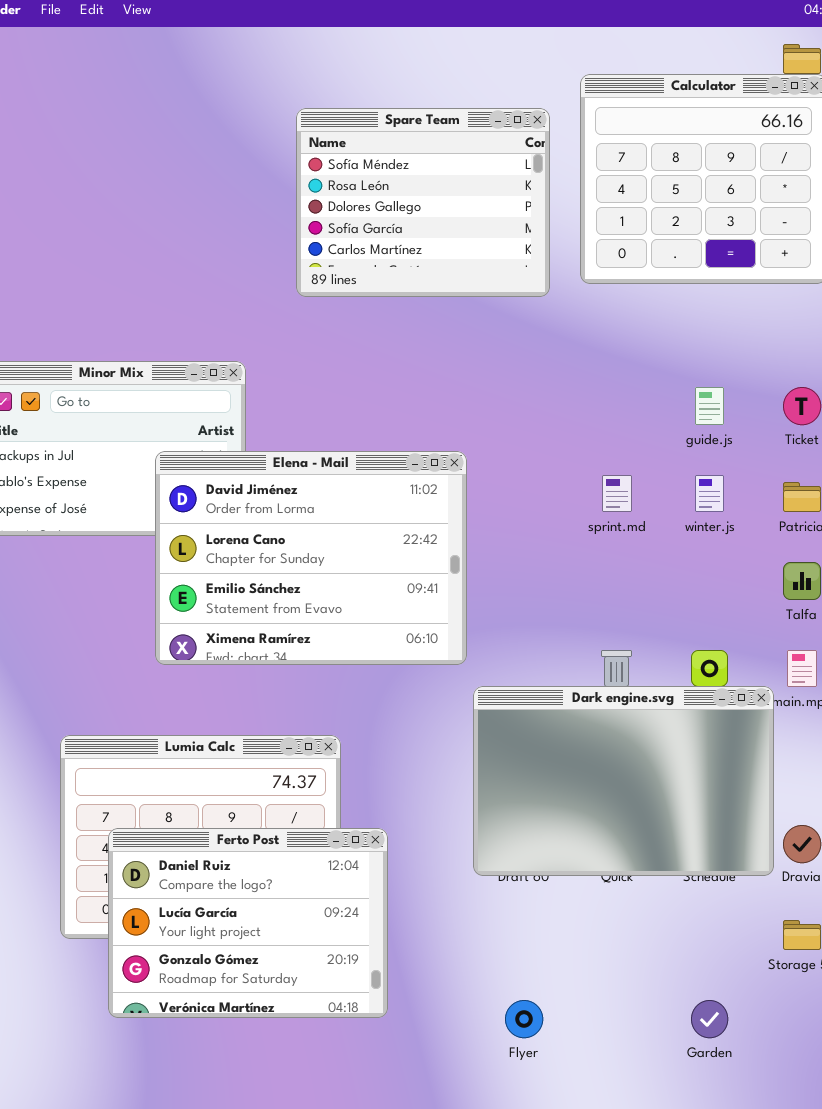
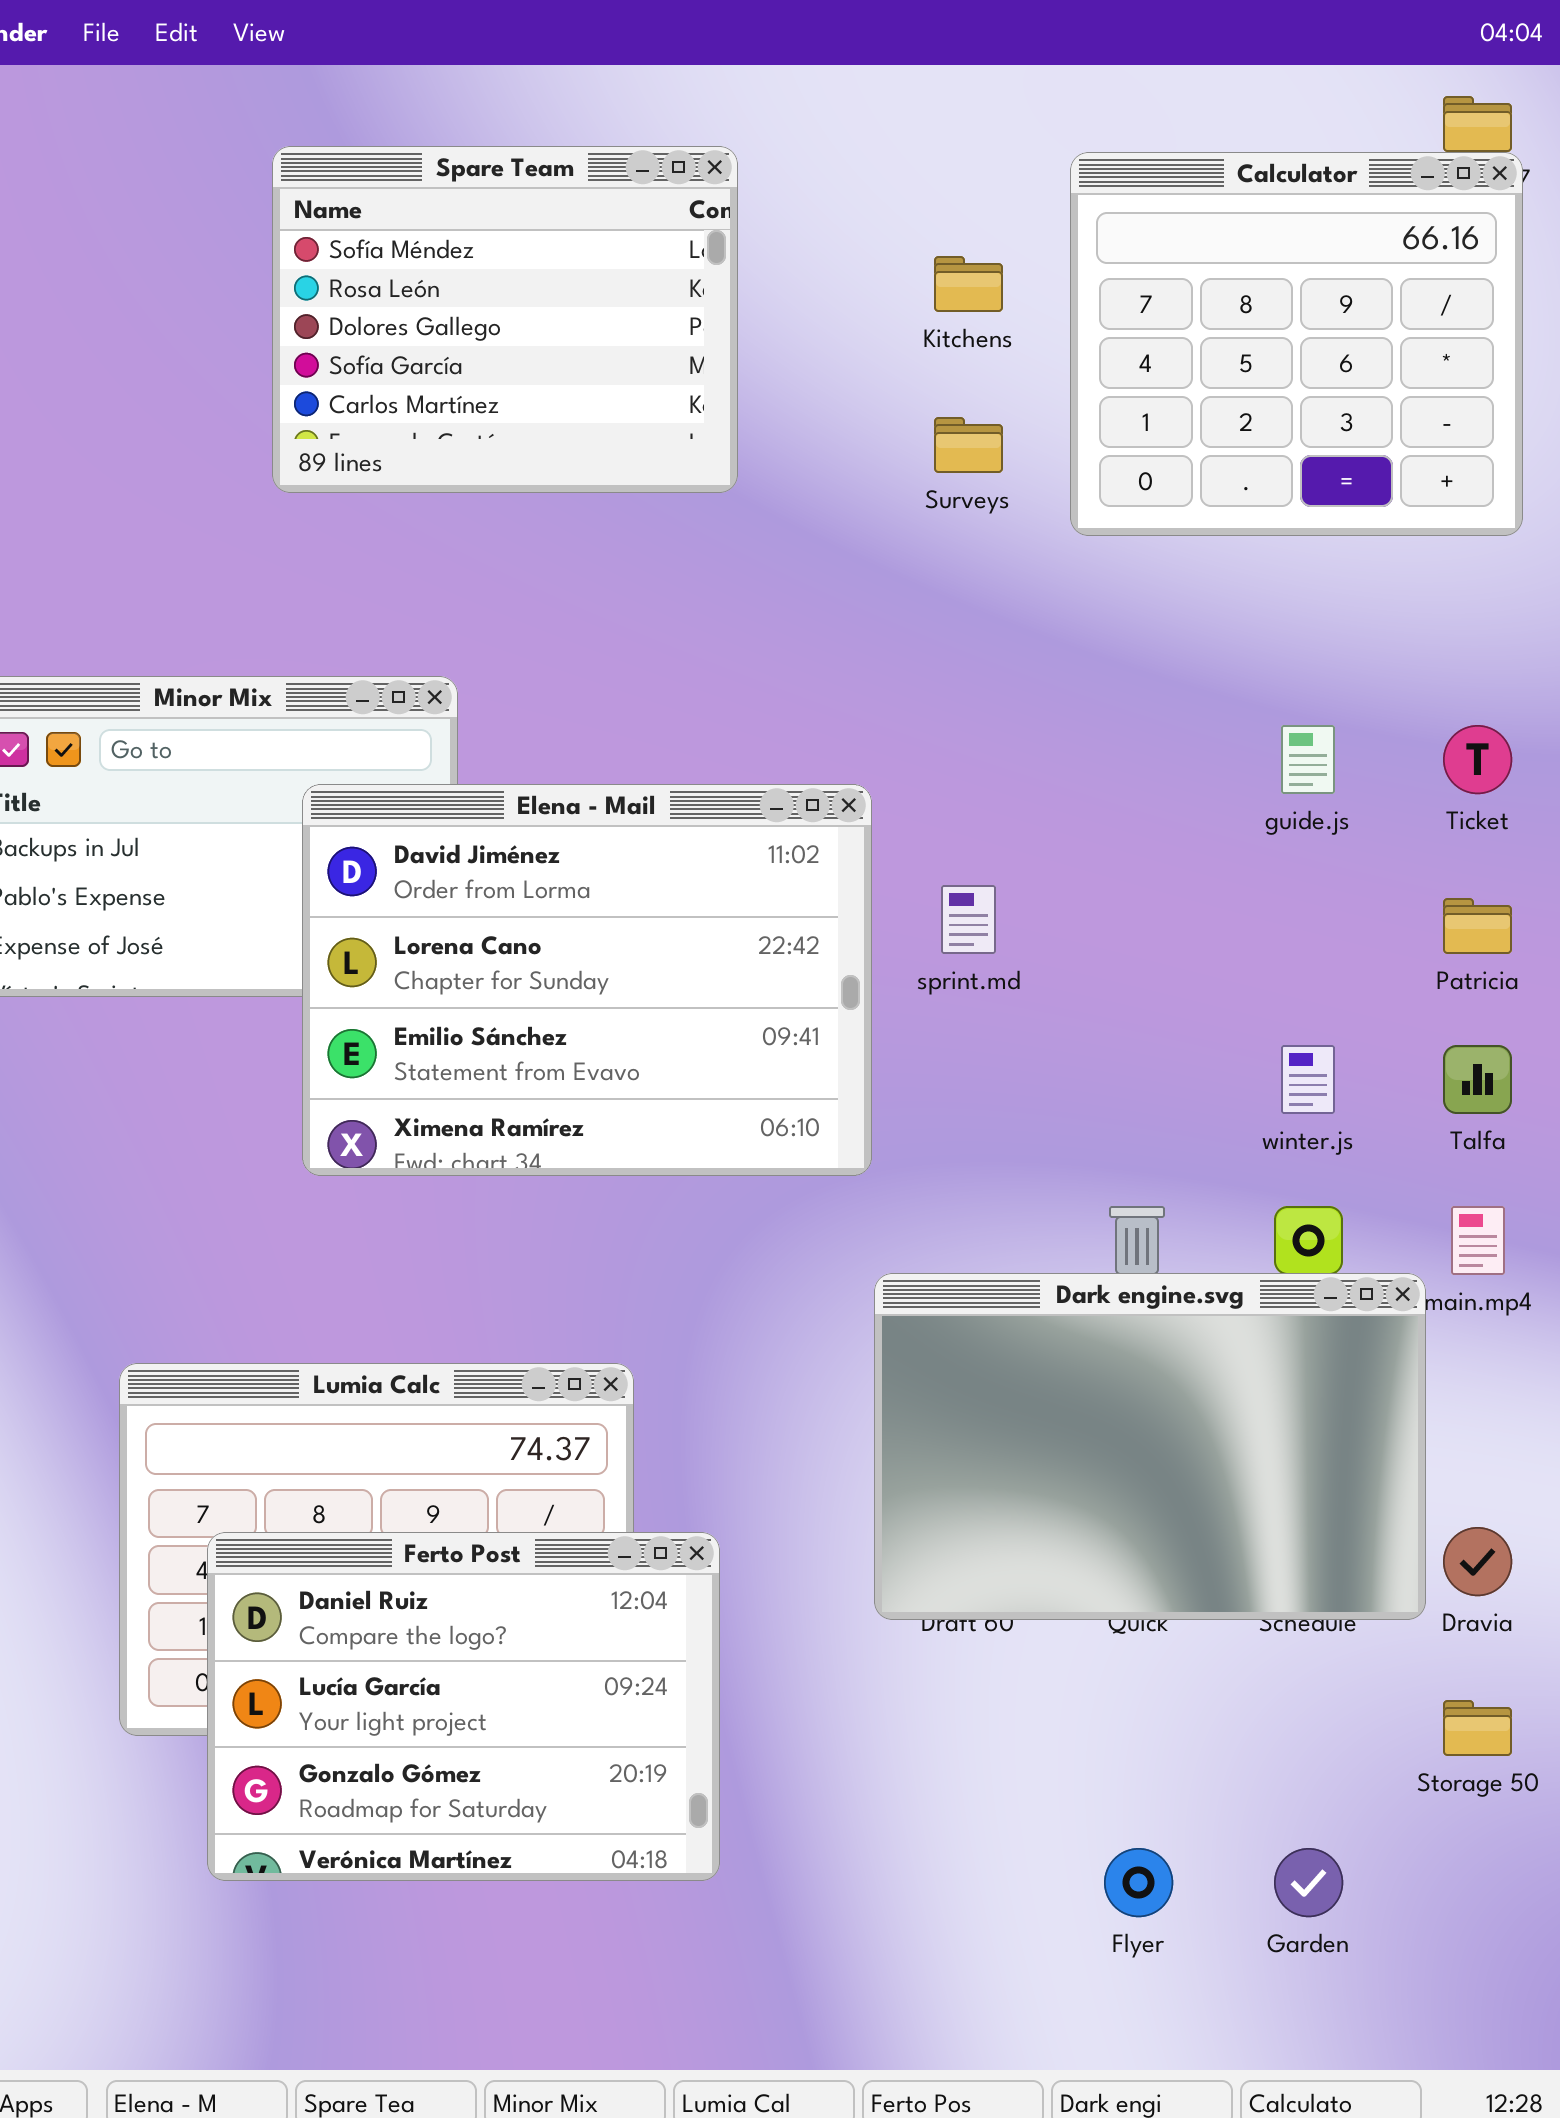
Spare Team: [296,108,550,297] -> [272,146,738,493], moved
Elena - Mail: [155,451,467,665] -> [302,784,872,1176], moved
sprint.md: [602,475,632,512] -> [941,885,996,954], moved
winter.js: [695,475,724,512] -> [1281,1045,1335,1114], moved
Flyer: [505,1000,543,1038] -> [1104,1848,1173,1917], moved

